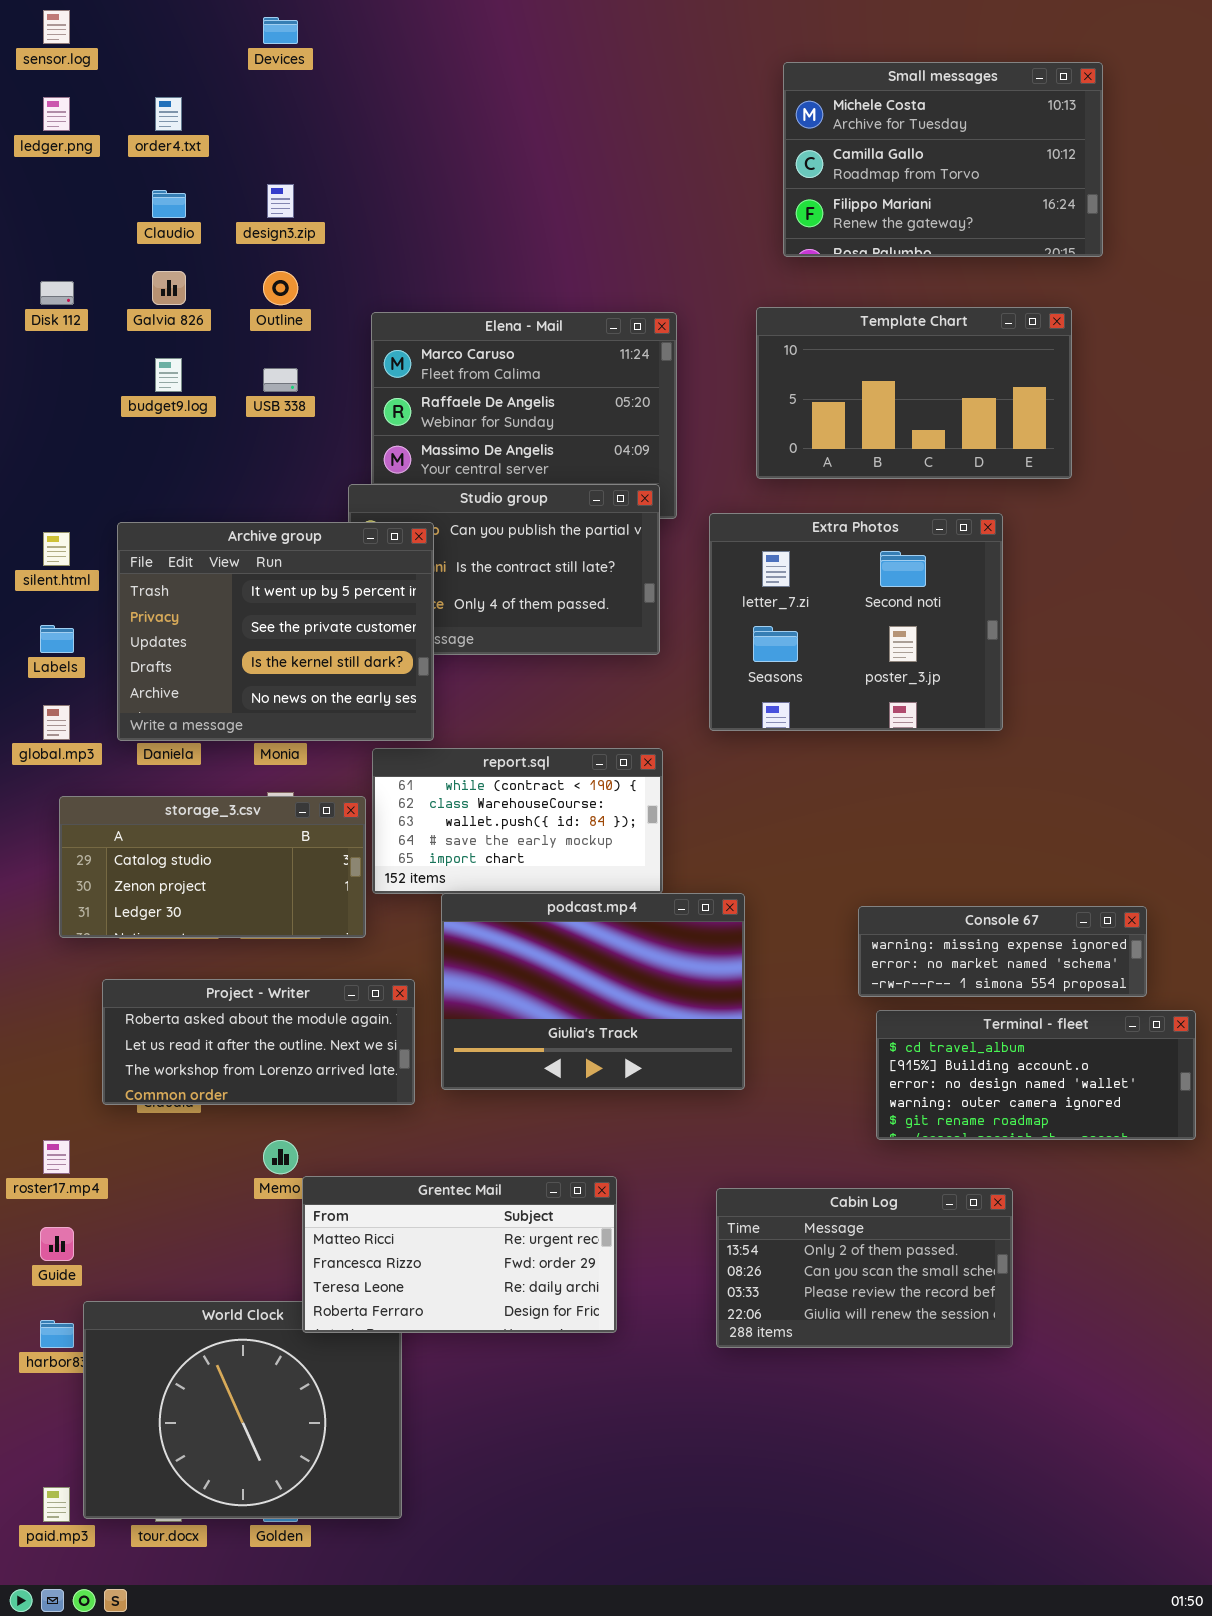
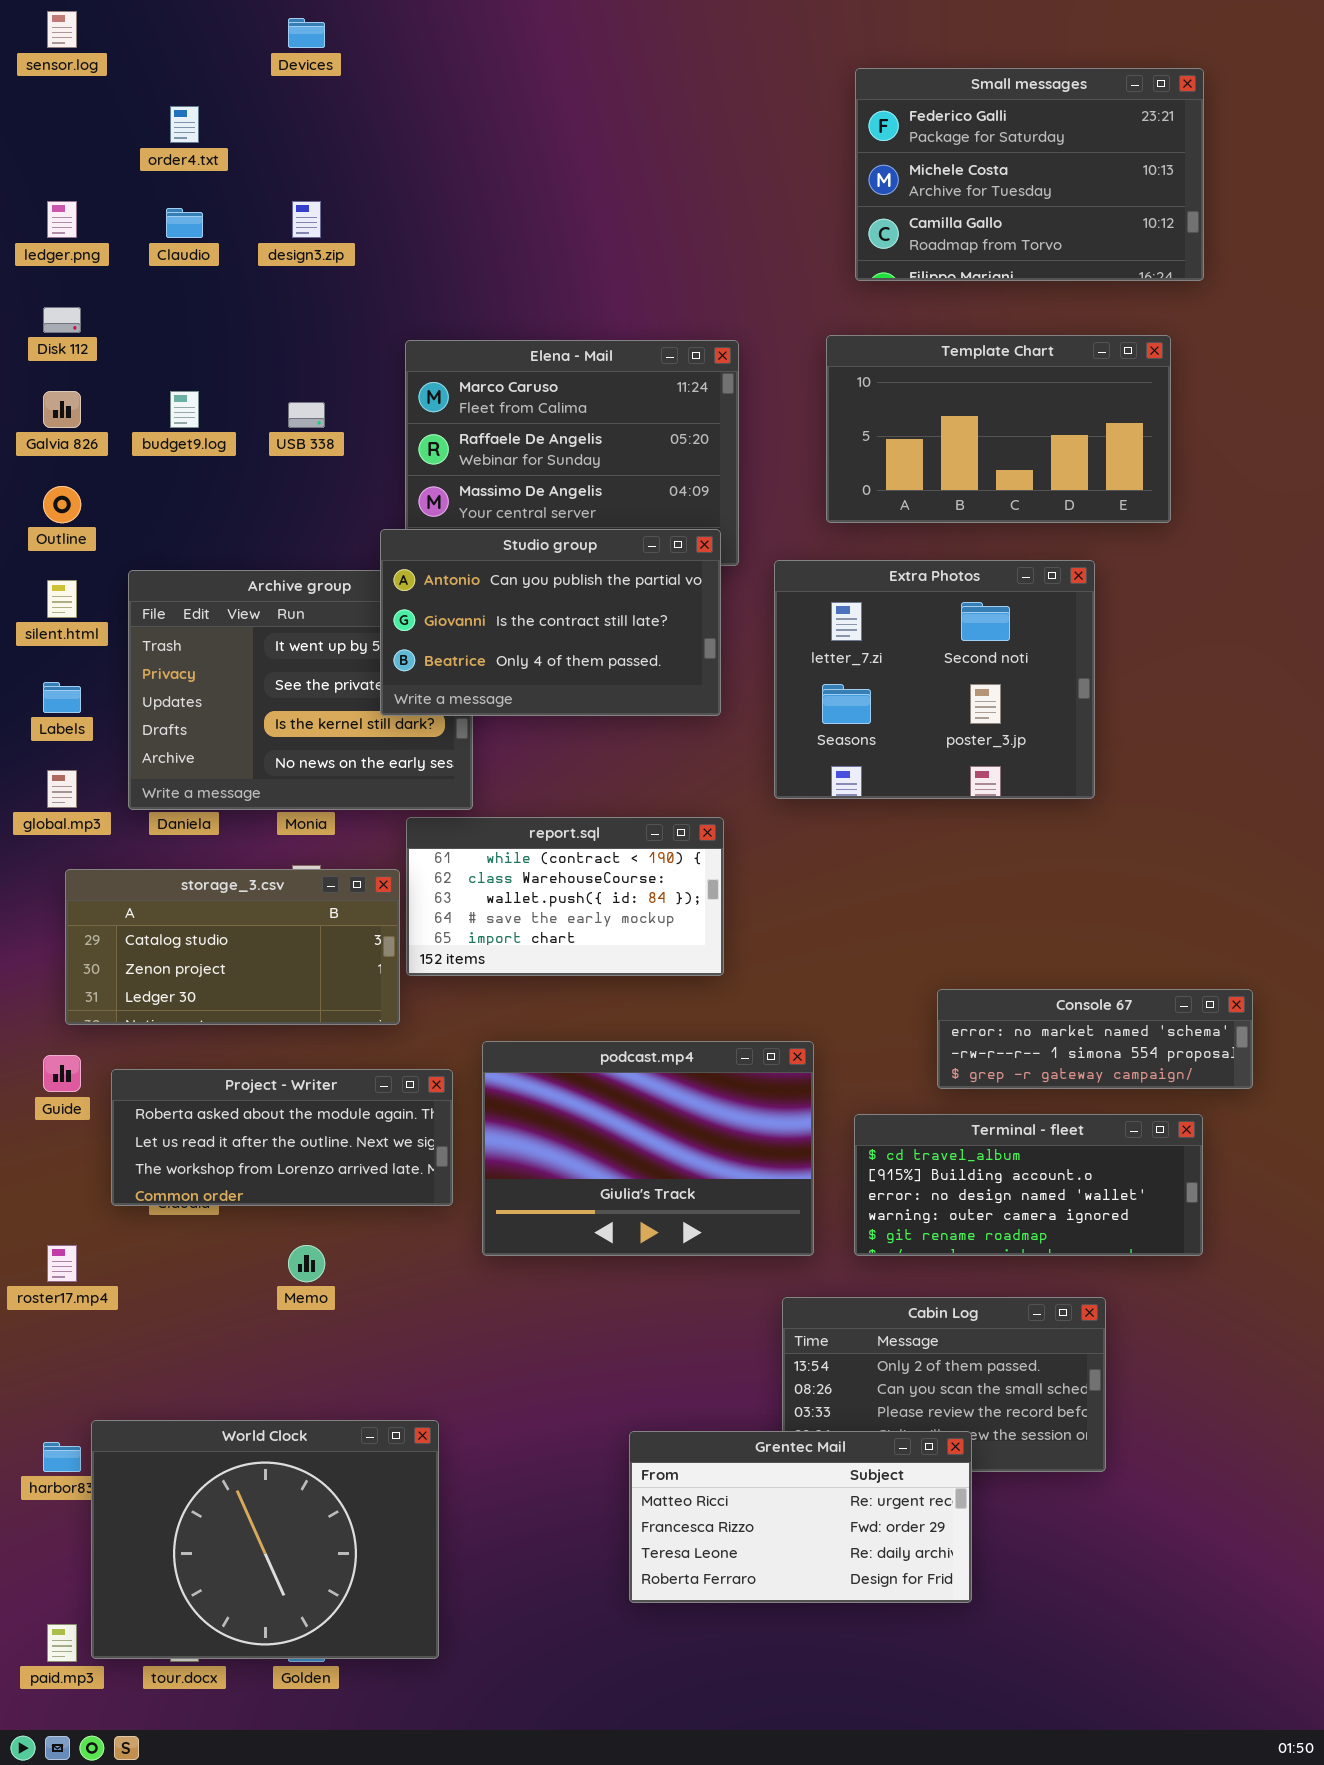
Small messages: [783,62,1103,257] -> [855,68,1204,281], scrolled up 1 row
ledger.png: [43,97,70,131] -> [47,201,77,238], moved
Galvia 826: [152,271,186,305] -> [43,391,81,428], moved
Outline: [263,271,298,305] -> [43,486,81,523], moved
Studio group: [348,484,660,655] -> [380,529,721,716], raised
podcast.mp4: [441,893,745,1090] -> [482,1041,814,1256], moved
Console 67: [858,906,1147,997] -> [937,989,1253,1089], scrolled down 1 row
Terminal - fleet: [876,1010,1196,1140] -> [854,1114,1203,1256], moved
Grentec Mail: [302,1176,617,1333] -> [629,1431,972,1603], moved
Guide: [40,1227,74,1261] -> [43,1055,81,1092], moved

